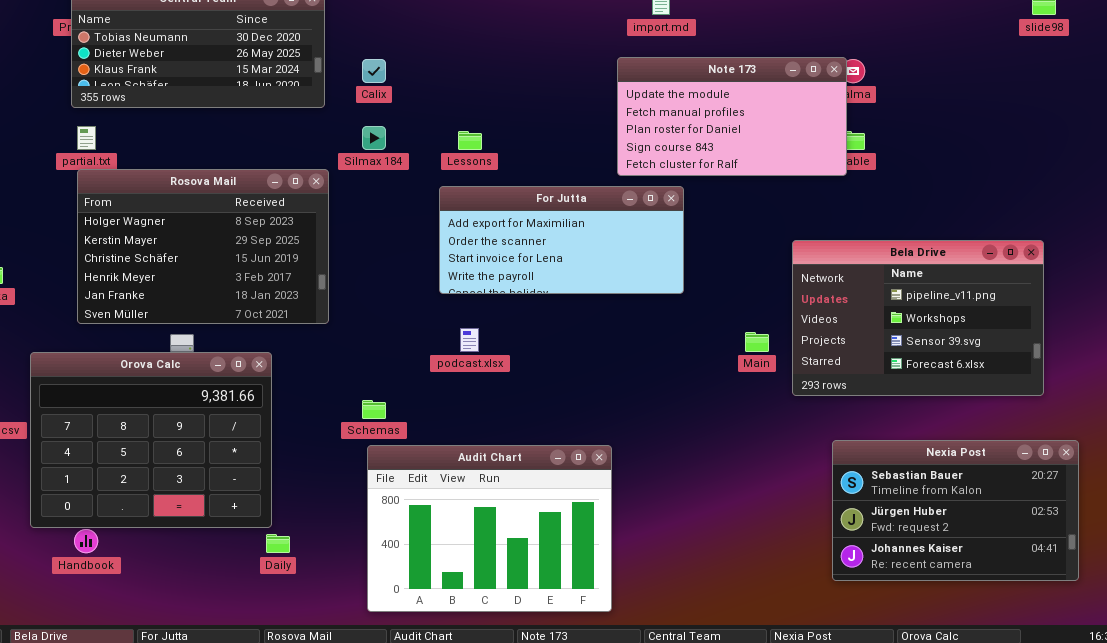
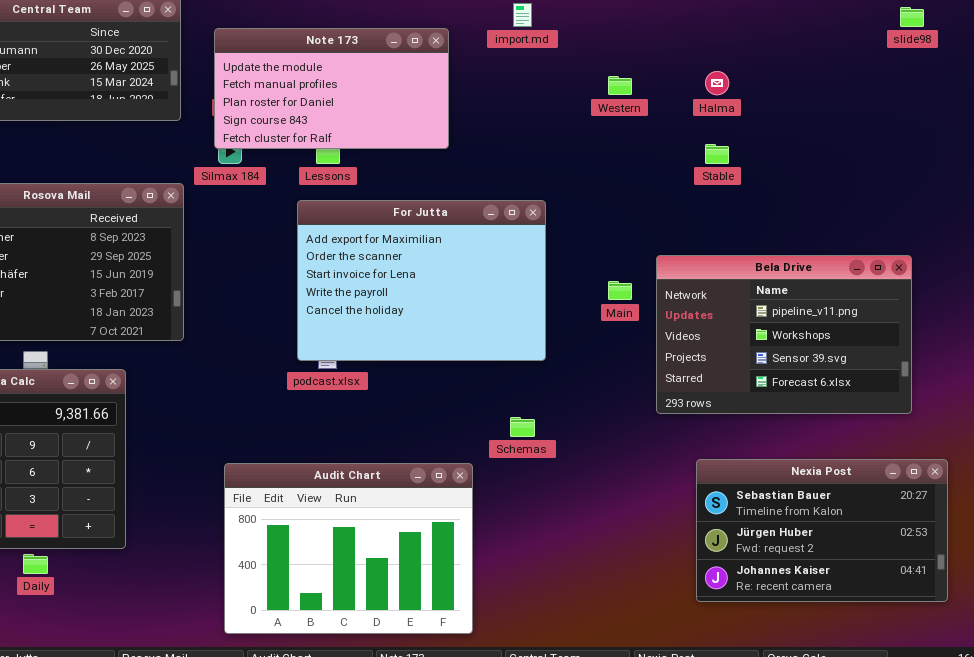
Note 173: [617,57,847,176] -> [214,28,449,149], moved
For Jutta: [439,186,684,294] -> [297,200,546,361], resized
Main: [745,332,769,352] -> [608,281,632,300], moved
Schemas: [362,400,386,419] -> [510,417,535,437], moved
Daily: [266,534,290,553] -> [23,554,48,574], moved

